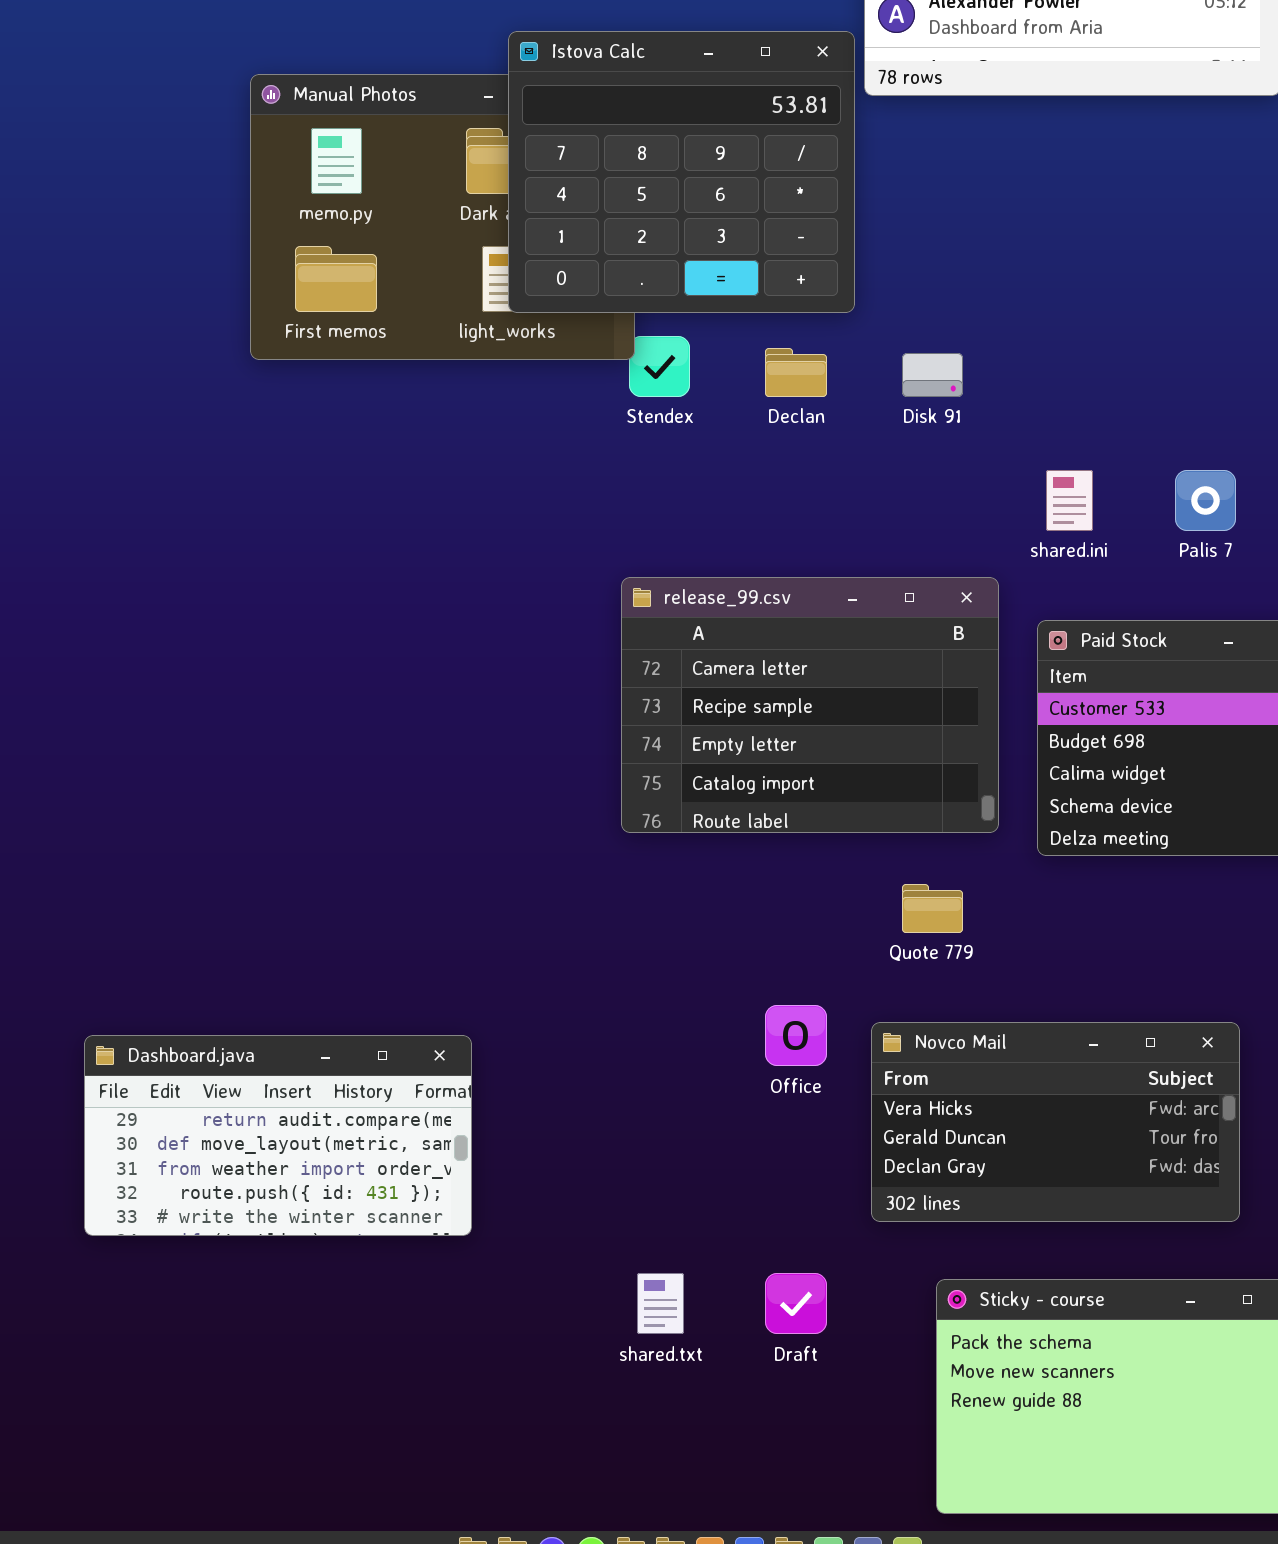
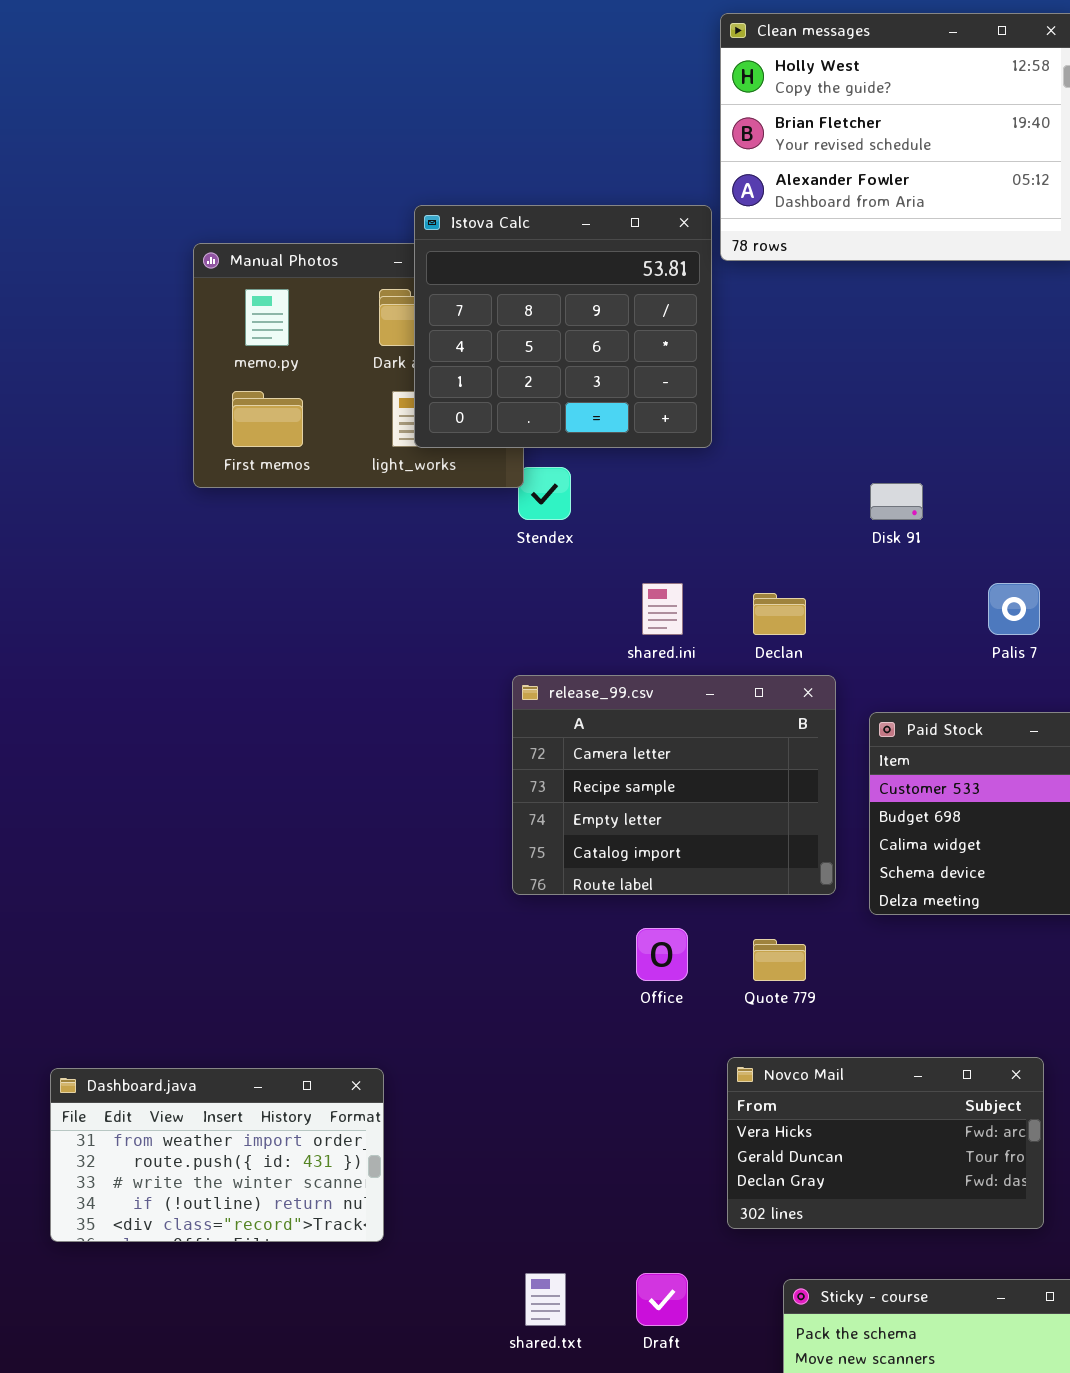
Declan: [765,348,827,397] -> [753,593,806,635], moved
Disk 91: [902,353,963,397] -> [870,483,923,520], moved
shared.ini: [1046,470,1093,531] -> [642,583,683,635], moved
Office: [765,1005,827,1066] -> [636,928,688,981], moved
Dashboard.java: [84,1035,472,1236] -> [50,1068,384,1242], scrolled down 2 rows

